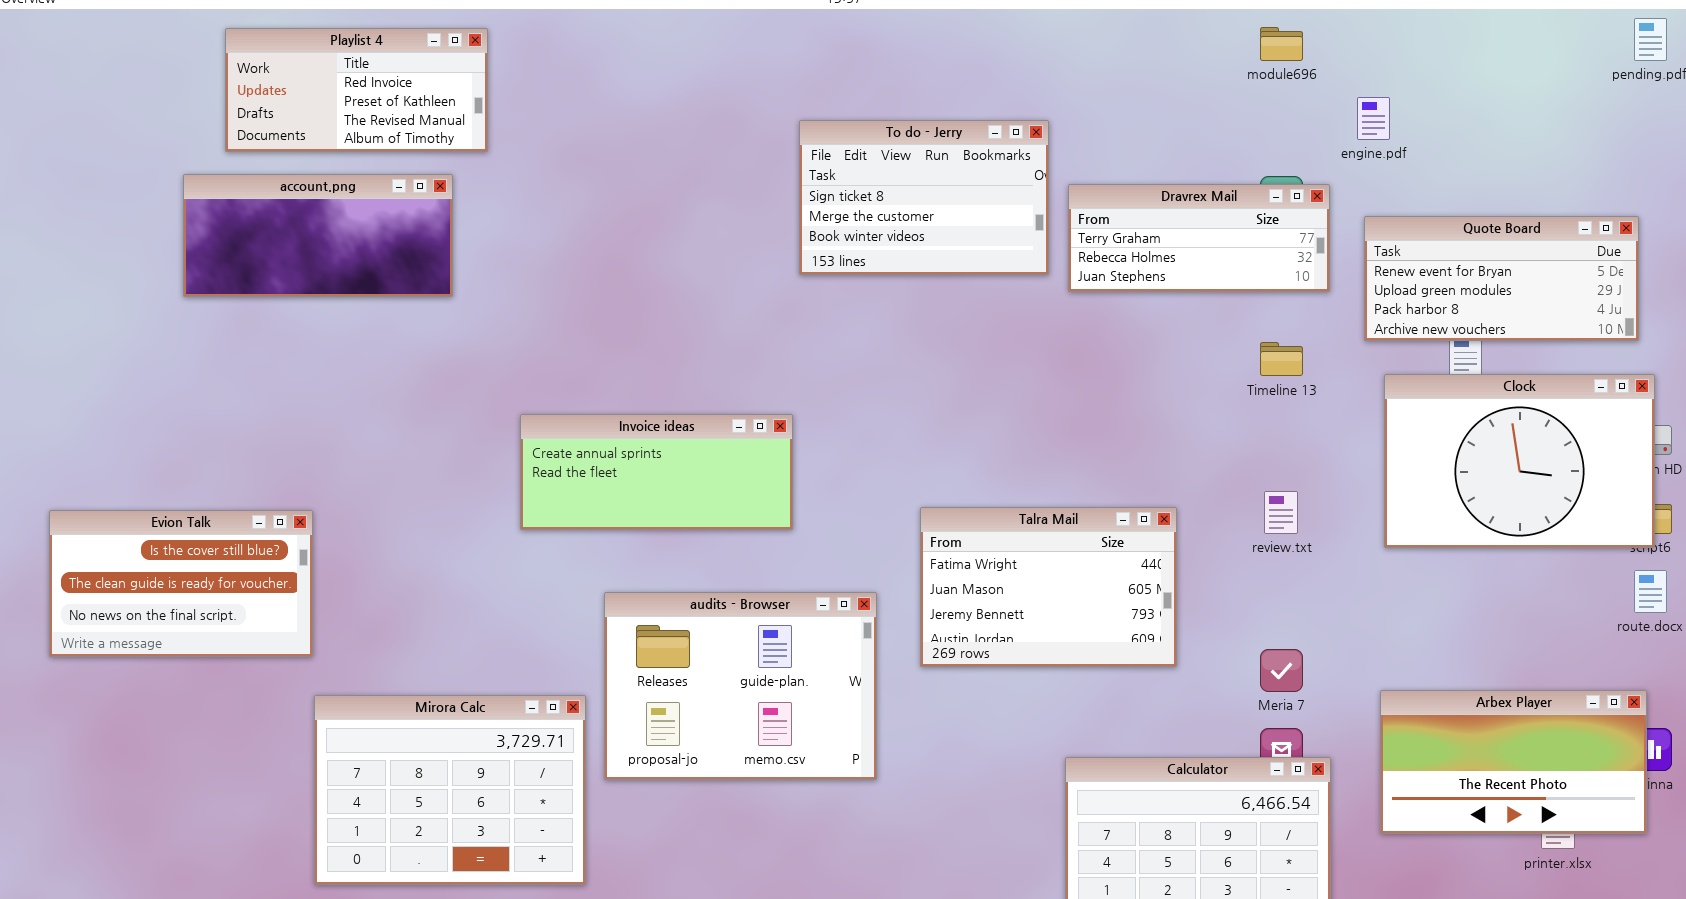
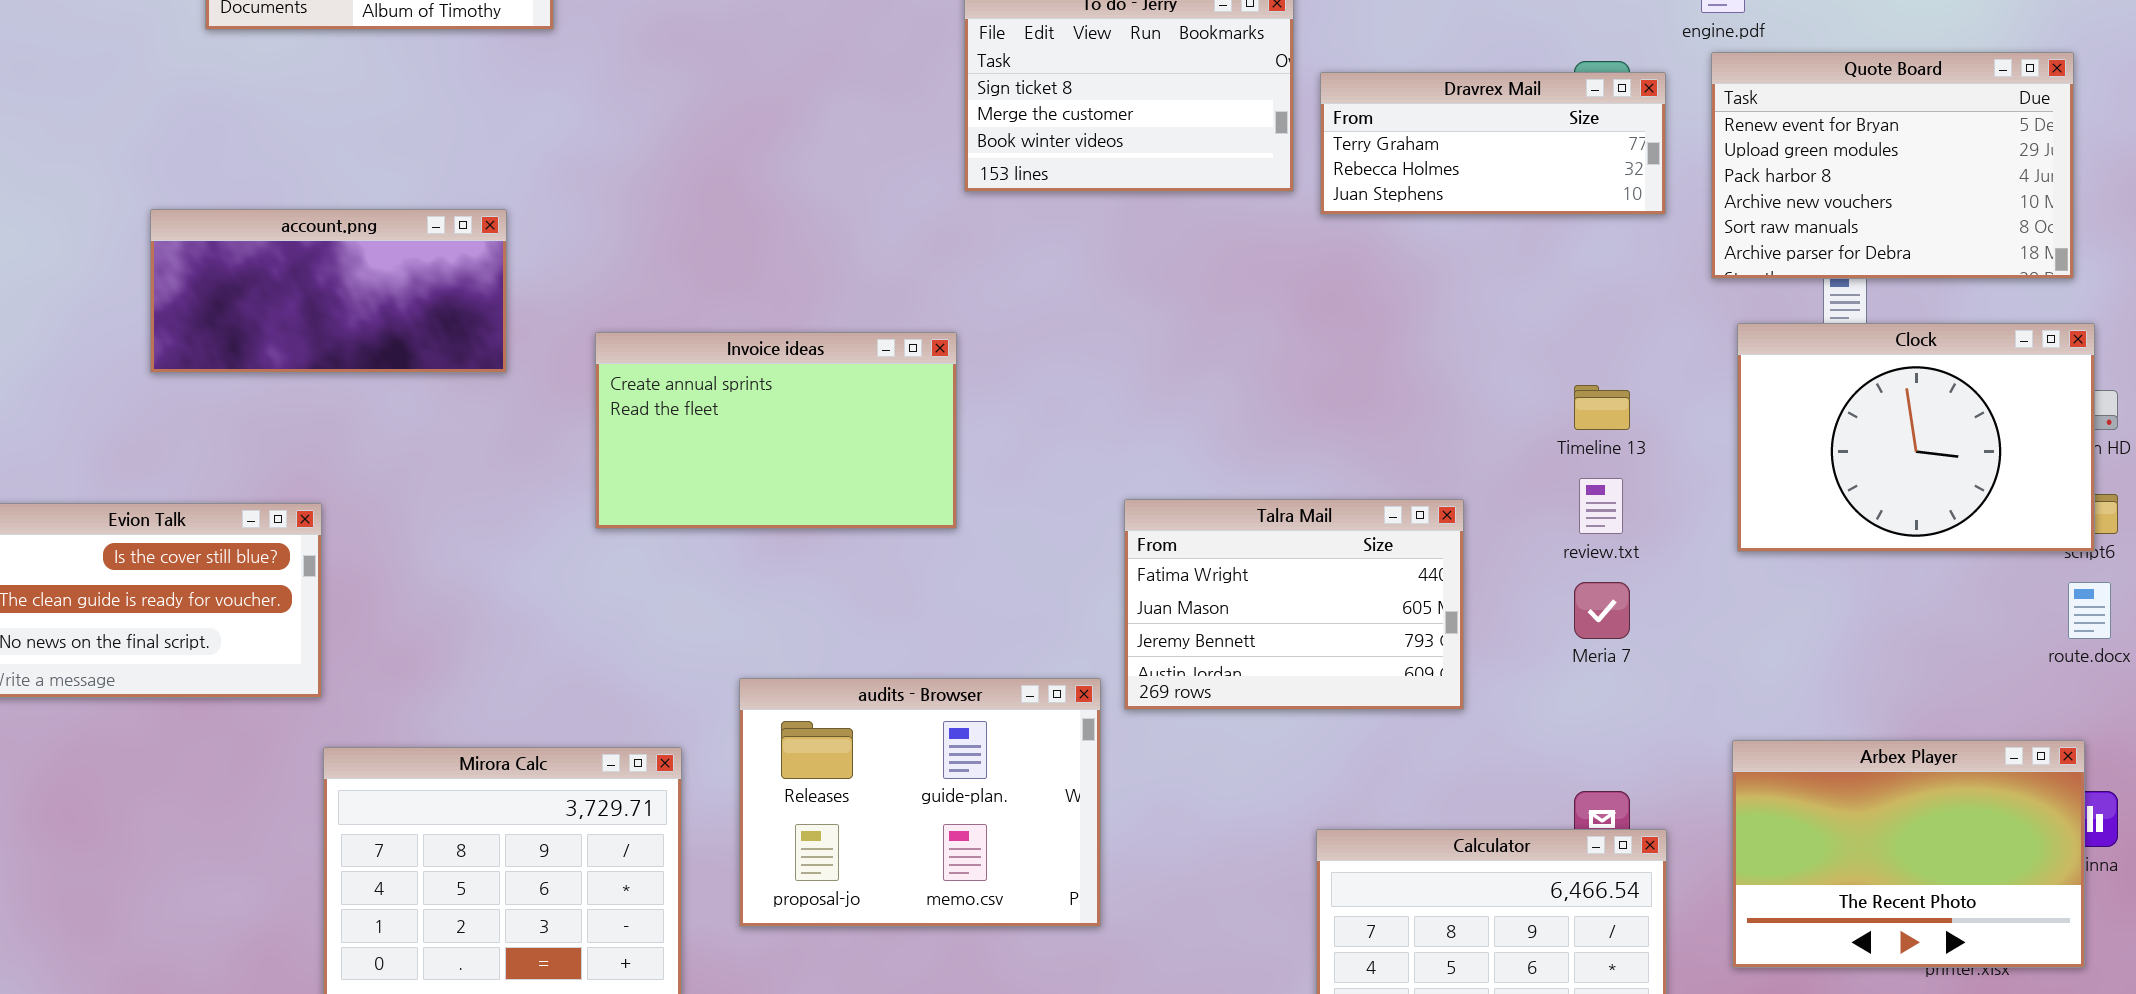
account.png: [183,174,453,297] -> [150,209,507,373], moved
Quote Board: [1364,216,1639,341] -> [1711,52,2074,279], resized
Timeline 13: [1260,342,1303,376] -> [1574,385,1630,430], moved
Invoice ideas: [520,414,793,530] -> [595,332,957,529], resized
audits - Browser: [604,592,877,780] -> [739,678,1101,927], moved
Meria 7: [1260,649,1303,692] -> [1574,582,1630,639], moved
Arbex Player: [1380,690,1647,834] -> [1732,740,2085,968], resized

